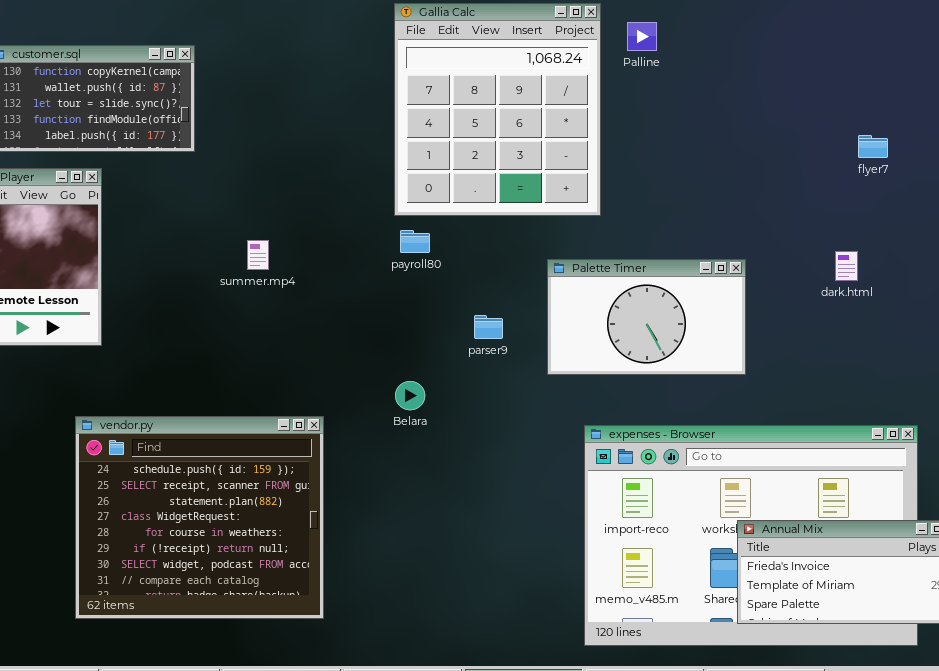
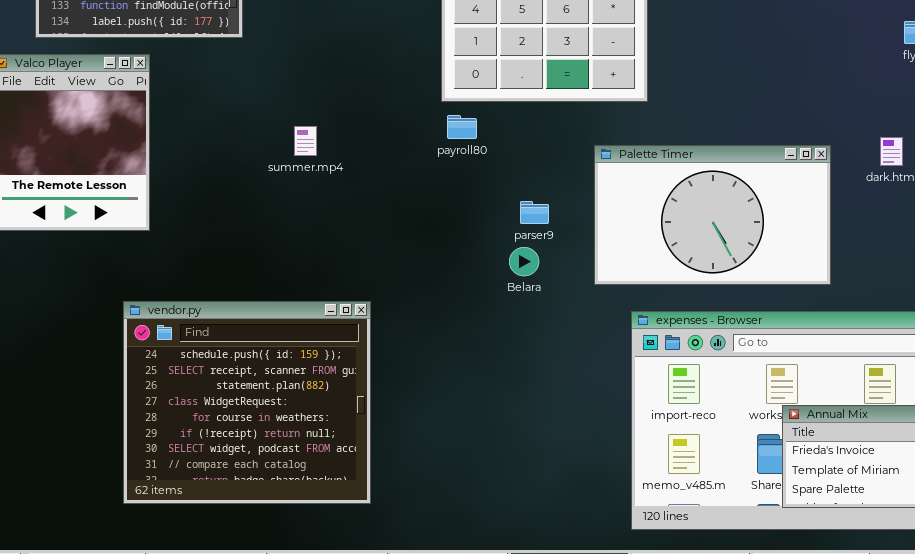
Palette Timer: [547,259,746,375] -> [594,145,831,285], resized
Belara: [395,381,425,410] -> [509,247,539,276], moved

